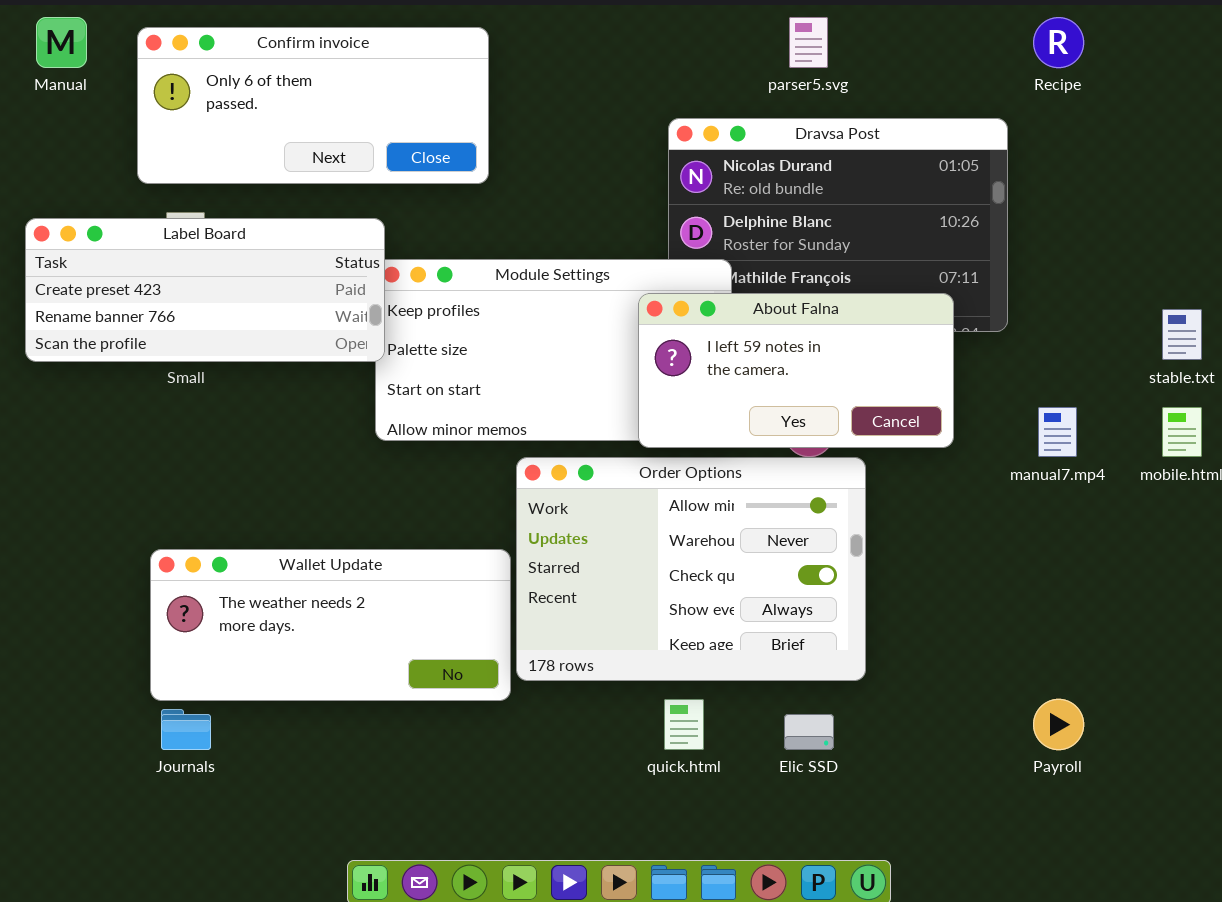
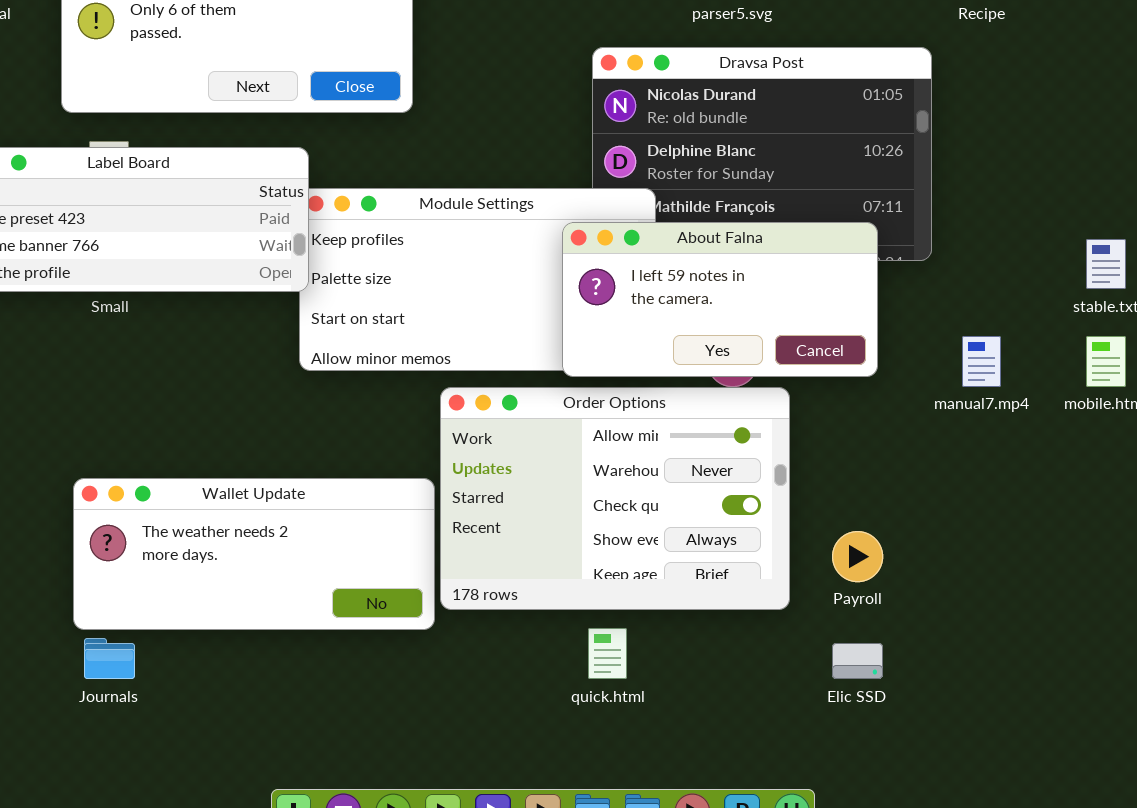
Payroll: [1033,699,1084,750] -> [832,531,883,582], moved
Elic SSD: [784,714,834,750] -> [832,643,883,679], moved

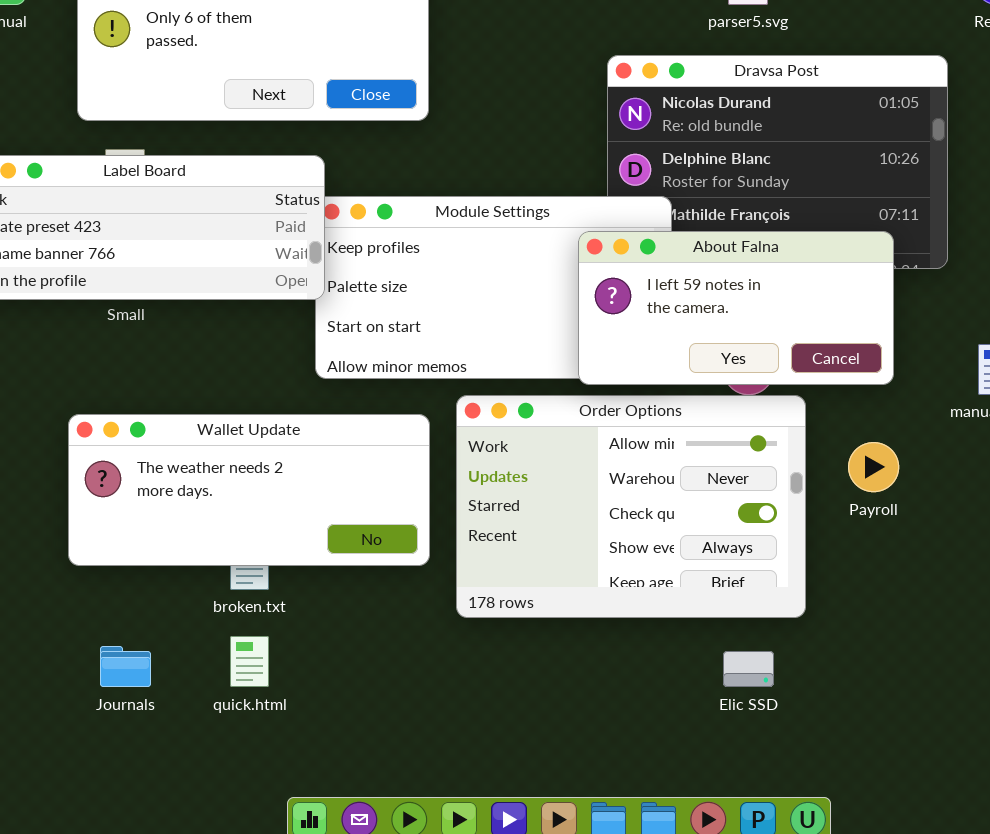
Wallet Update: [73,478,435,630] -> [68,414,430,566], moved
Payroll: [832,531,883,582] -> [848,442,899,492], moved
quick.html: [588,628,627,679] -> [230,636,269,687], moved
Elic SSD: [832,643,883,679] -> [723,651,774,687], moved

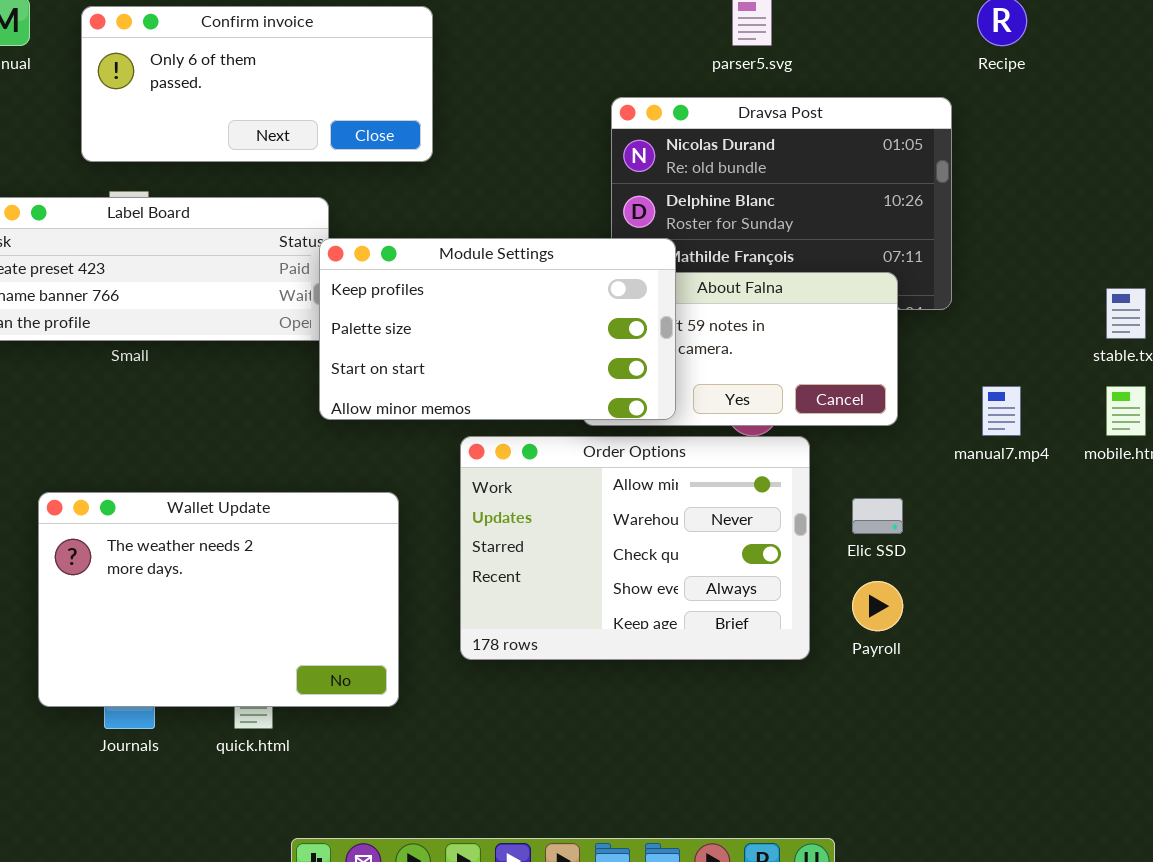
Module Settings: [315,196,672,379] -> [319,238,676,420], raised
Wallet Update: [68,414,430,566] -> [38,492,399,707], moved, resized
Payroll: [848,442,899,492] -> [852,581,903,631], moved
Elic SSD: [723,651,774,687] -> [852,498,903,534], moved

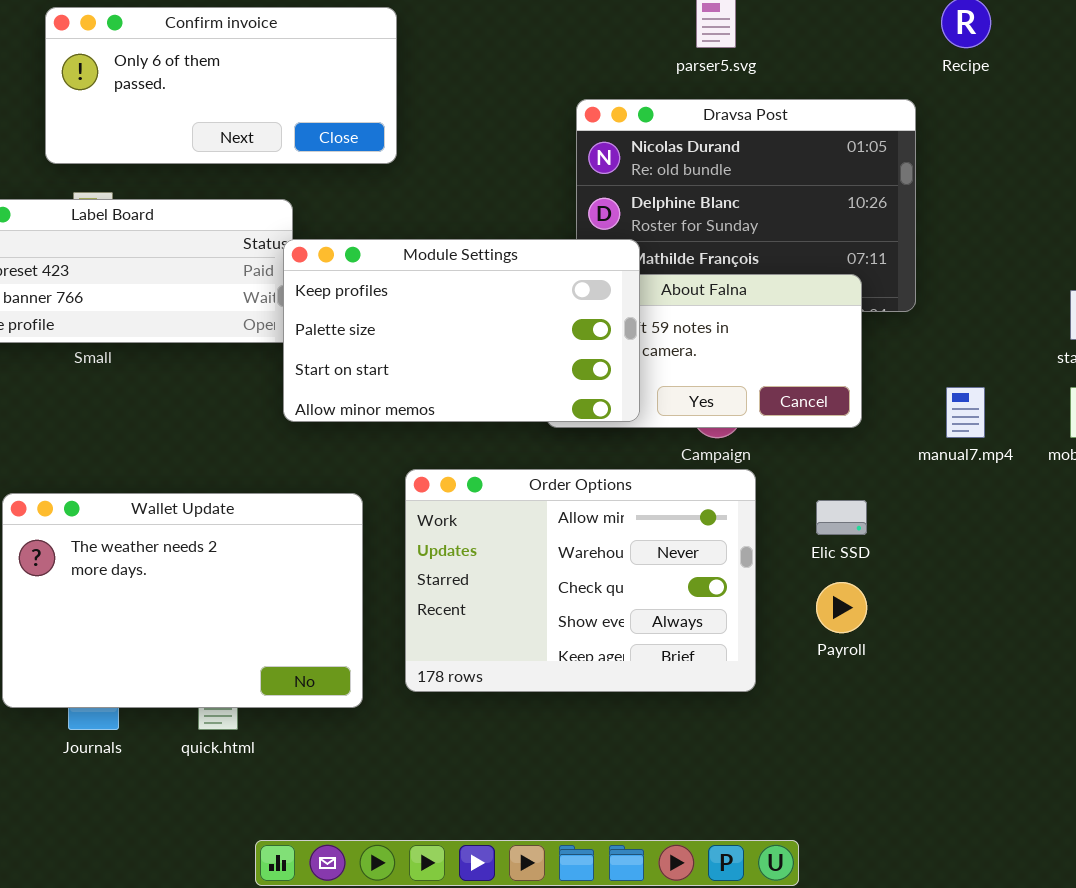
Order Options: [460,436,810,660] -> [405,469,756,692], moved

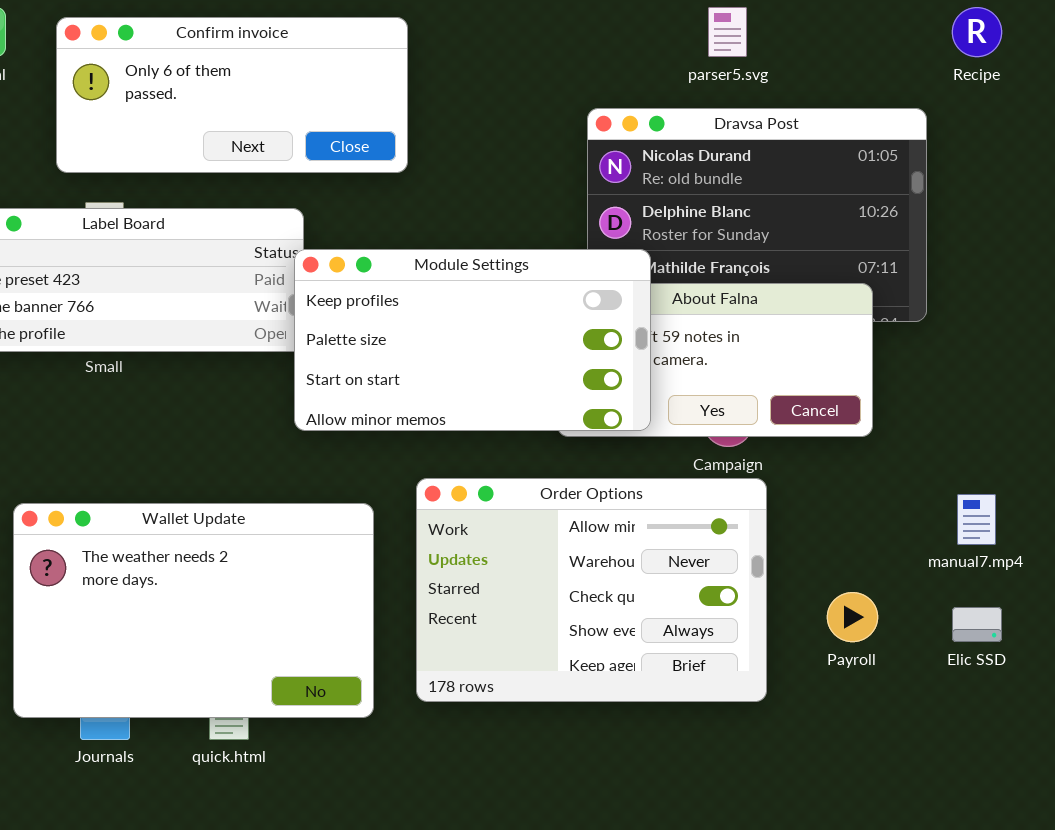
manual7.mp4: [946,387,985,438] -> [957,494,996,545], moved
Elic SSD: [816,500,867,535] -> [952,607,1002,642], moved

